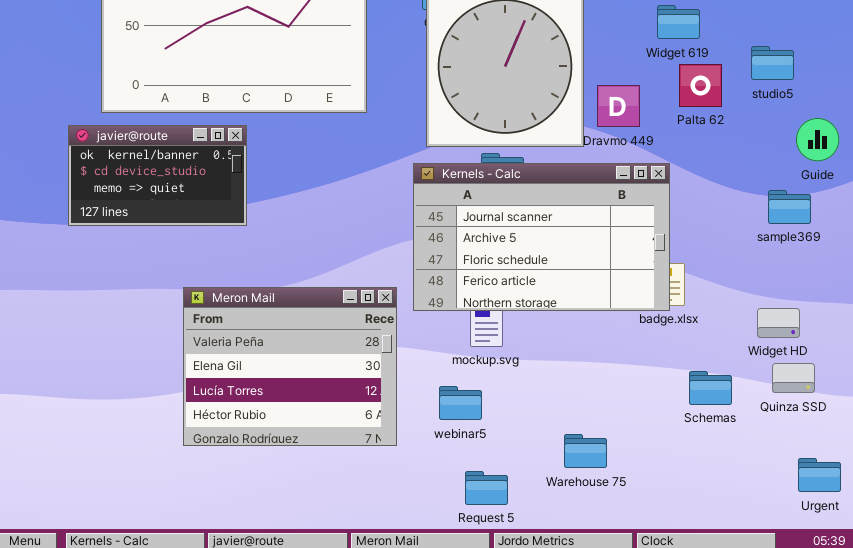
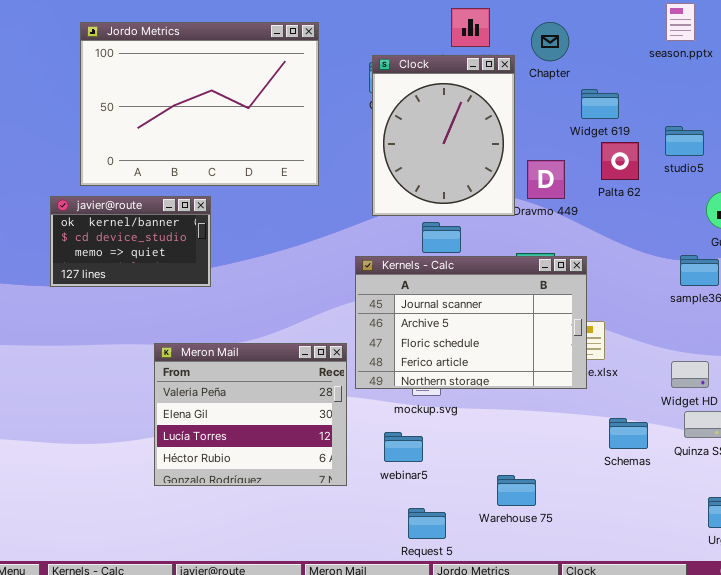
Kernels - Calc: [413,163,670,311] -> [355,256,587,389], moved

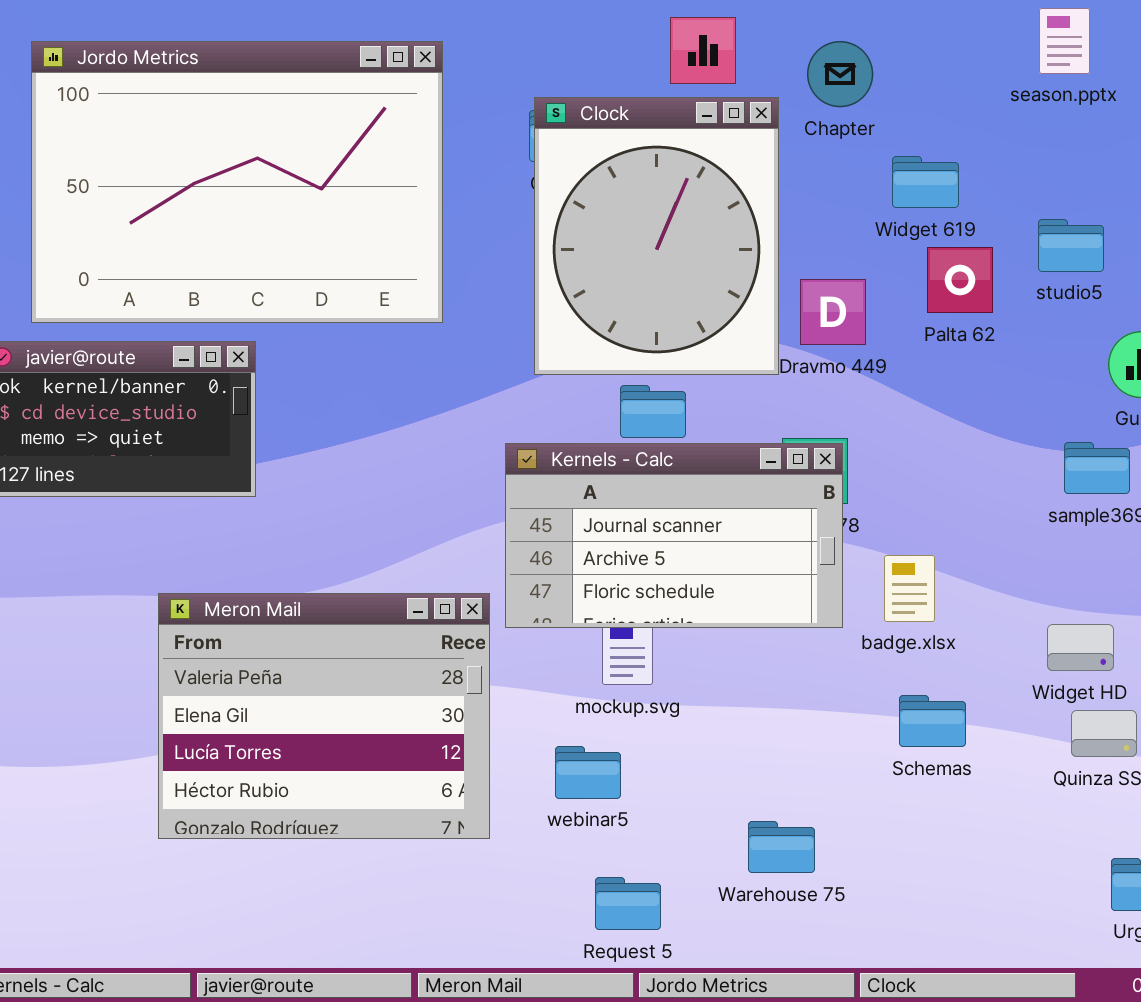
Kernels - Calc: [355,256,587,389] -> [505,443,843,628], resized
Schemas: [609,418,648,449] -> [899,695,966,747], moved

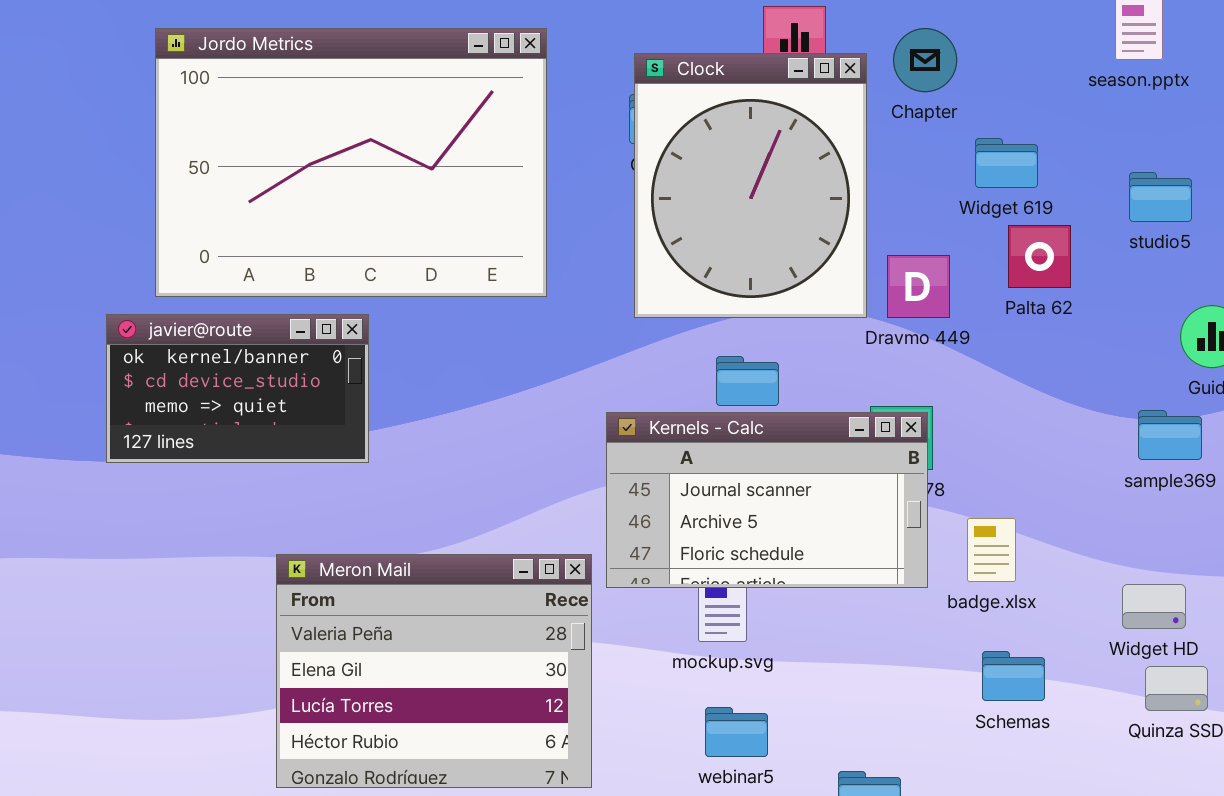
Clock: [534,97,779,375] -> [634,53,867,318], moved
studio5: [1038,219,1104,272] -> [1129,172,1192,222], moved
webinar5: [555,746,621,799] -> [705,707,768,757], moved

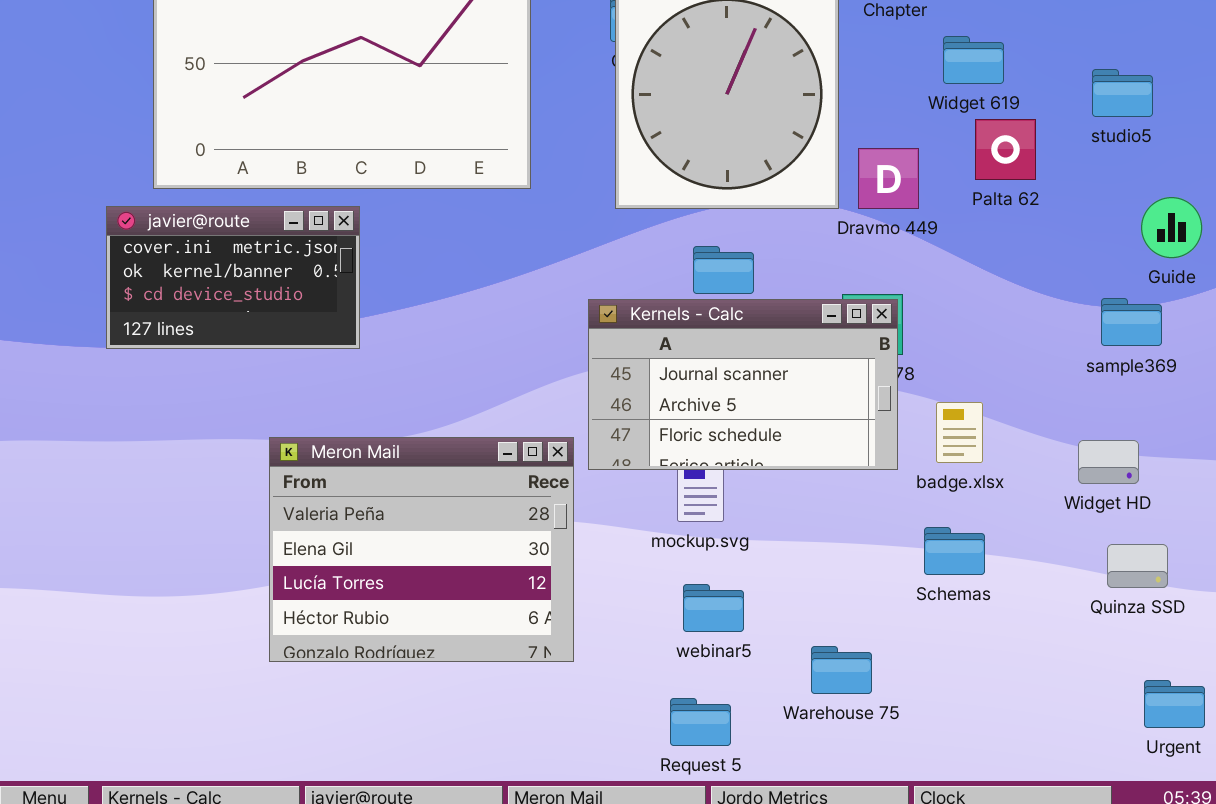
javier@route: [106,314,369,463] -> [106,206,360,349], scrolled up 1 row
Widget HD: [1122,584,1186,629] -> [1078,440,1139,484], moved
Schemas: [982,651,1045,701] -> [924,527,985,575], moved

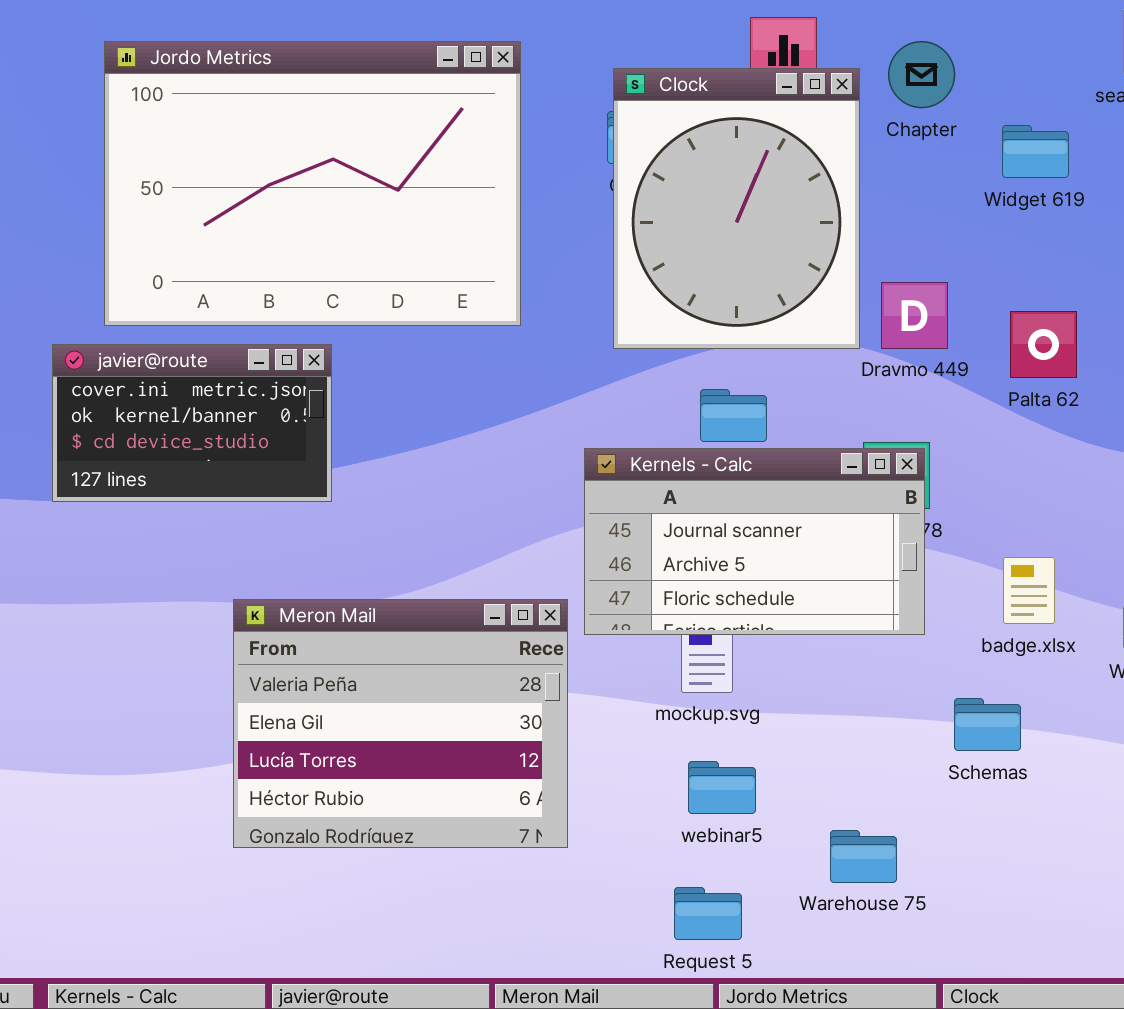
Widget 619: [943,36,1004,84] -> [1002,125,1069,178], moved
Palta 62: [975,119,1036,180] -> [1010,311,1077,378], moved
badge.xlsx: [936,402,983,463] -> [1003,557,1055,624], moved

